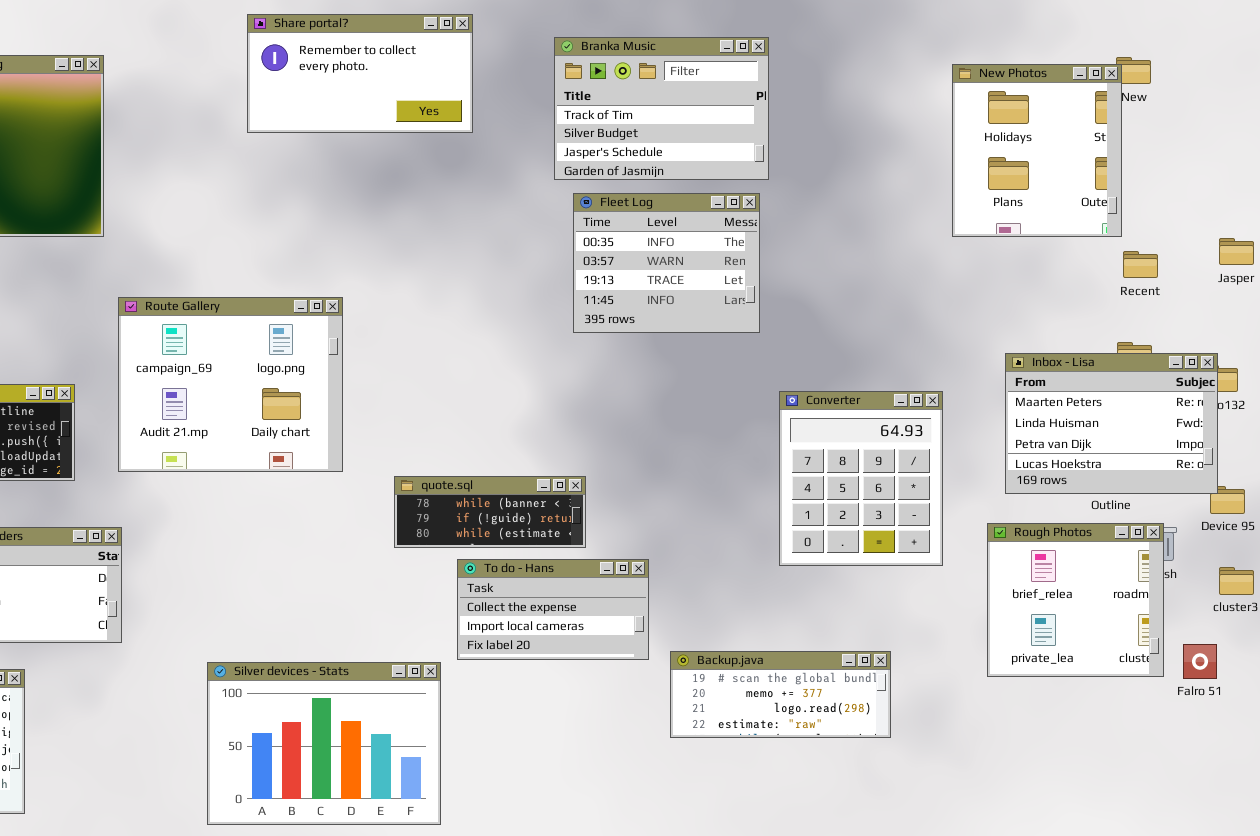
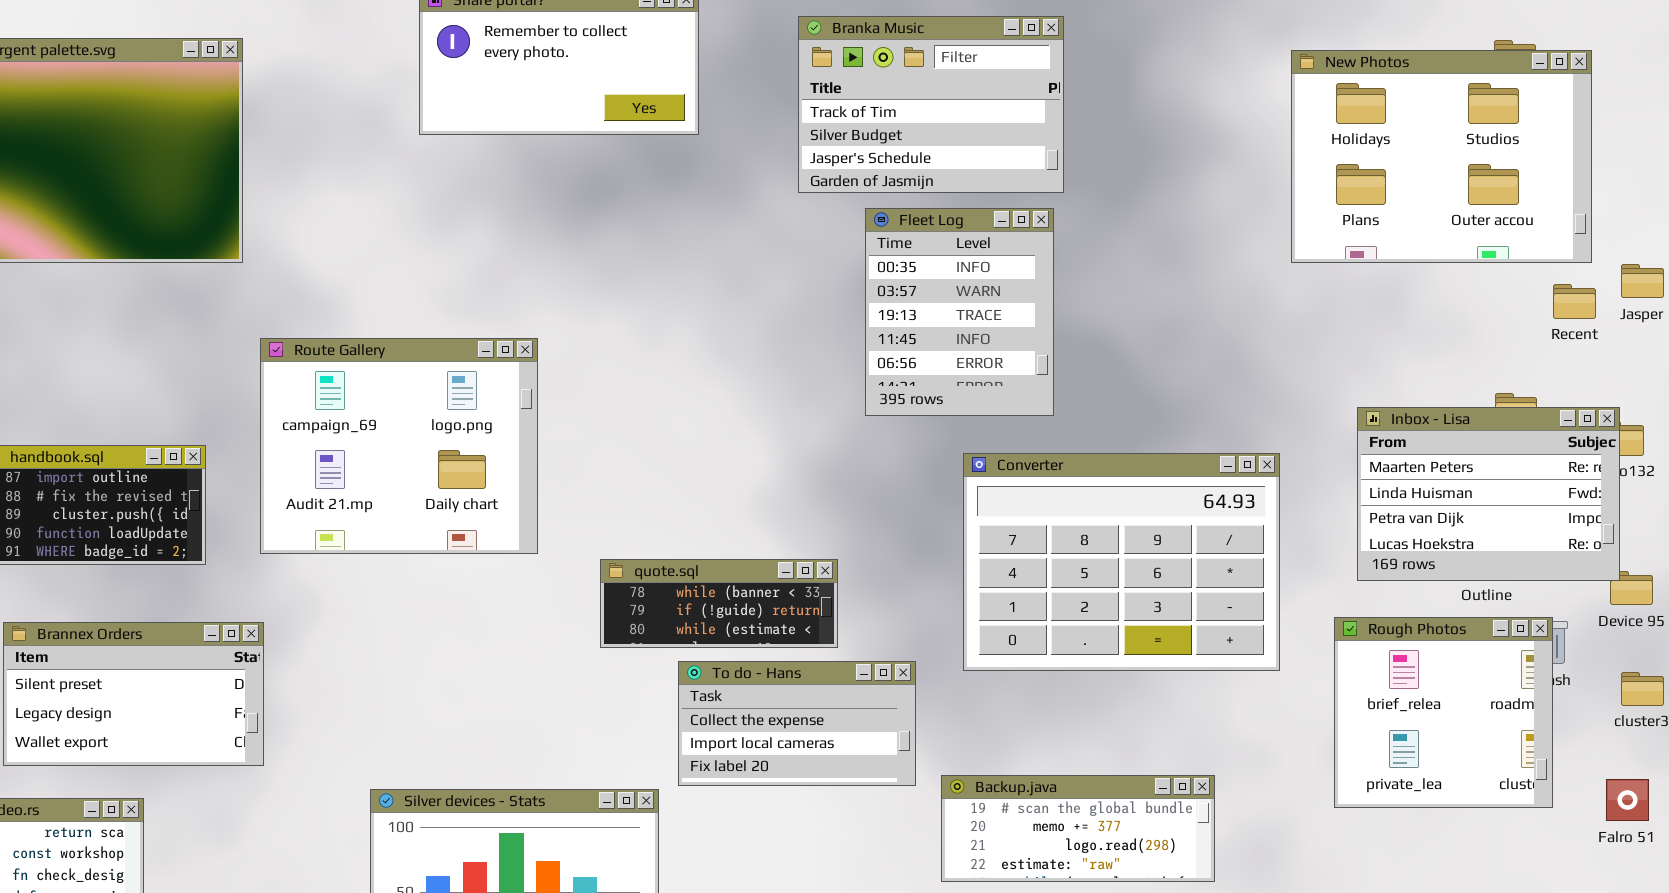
New Photos: [952,64,1122,237] -> [1291,50,1592,263], resized
Fleet Log: [573,193,760,333] -> [865,208,1054,416], resized
Recent: [1123,251,1158,278] -> [1553,284,1596,319], moved
Converter: [779,391,943,566] -> [963,453,1280,671], resized
Falro 51: [1183,644,1217,679] -> [1606,779,1649,821], moved

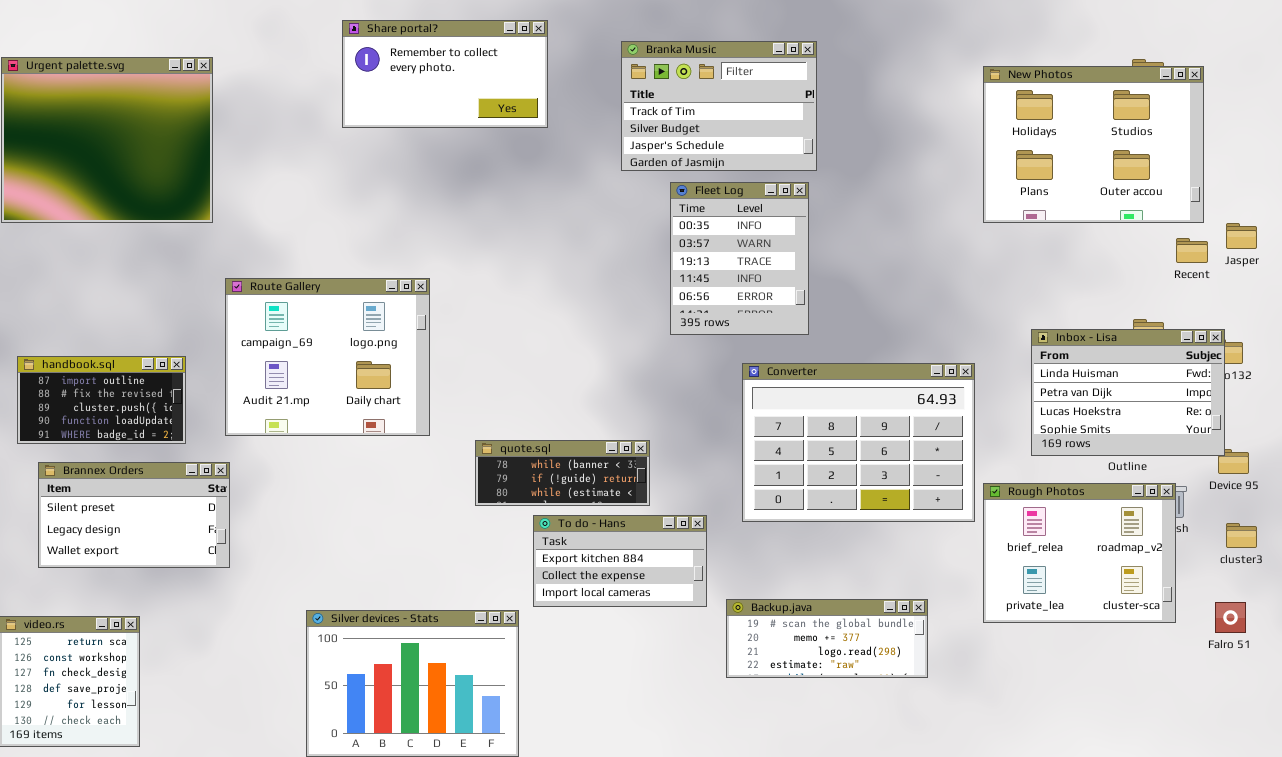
Inbox - Lisa: [1357,407,1620,581] -> [1031,329,1225,456], scrolled down 1 row
Rough Photos: [1334,617,1553,808] -> [983,483,1176,623], resized
Brannex Orders: [3,622,264,766] -> [38,462,230,568], moved
To do - Hans: [678,661,916,786] -> [533,515,707,607], scrolled up 1 row

